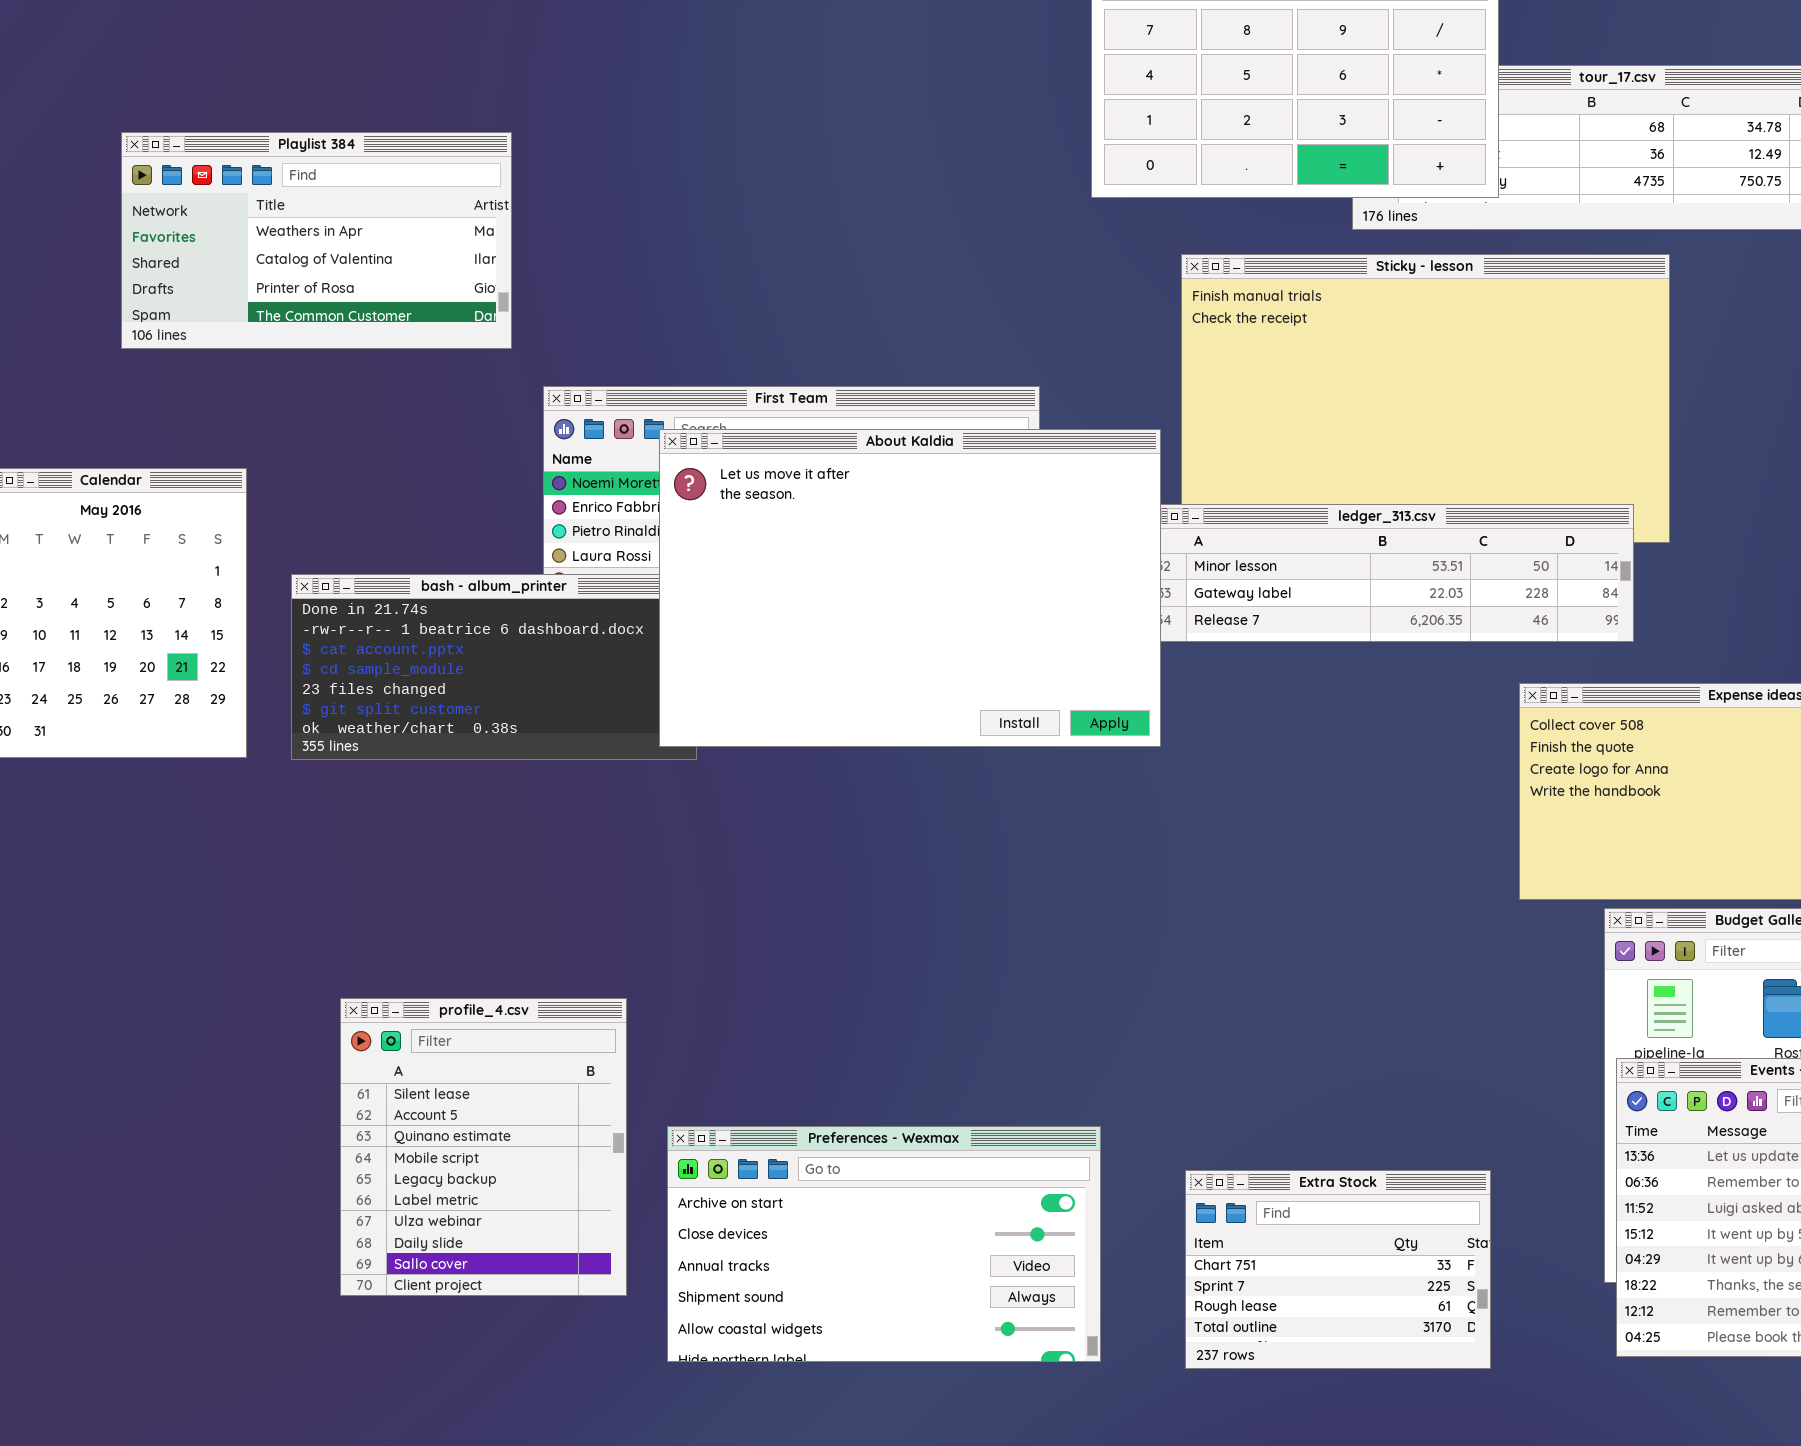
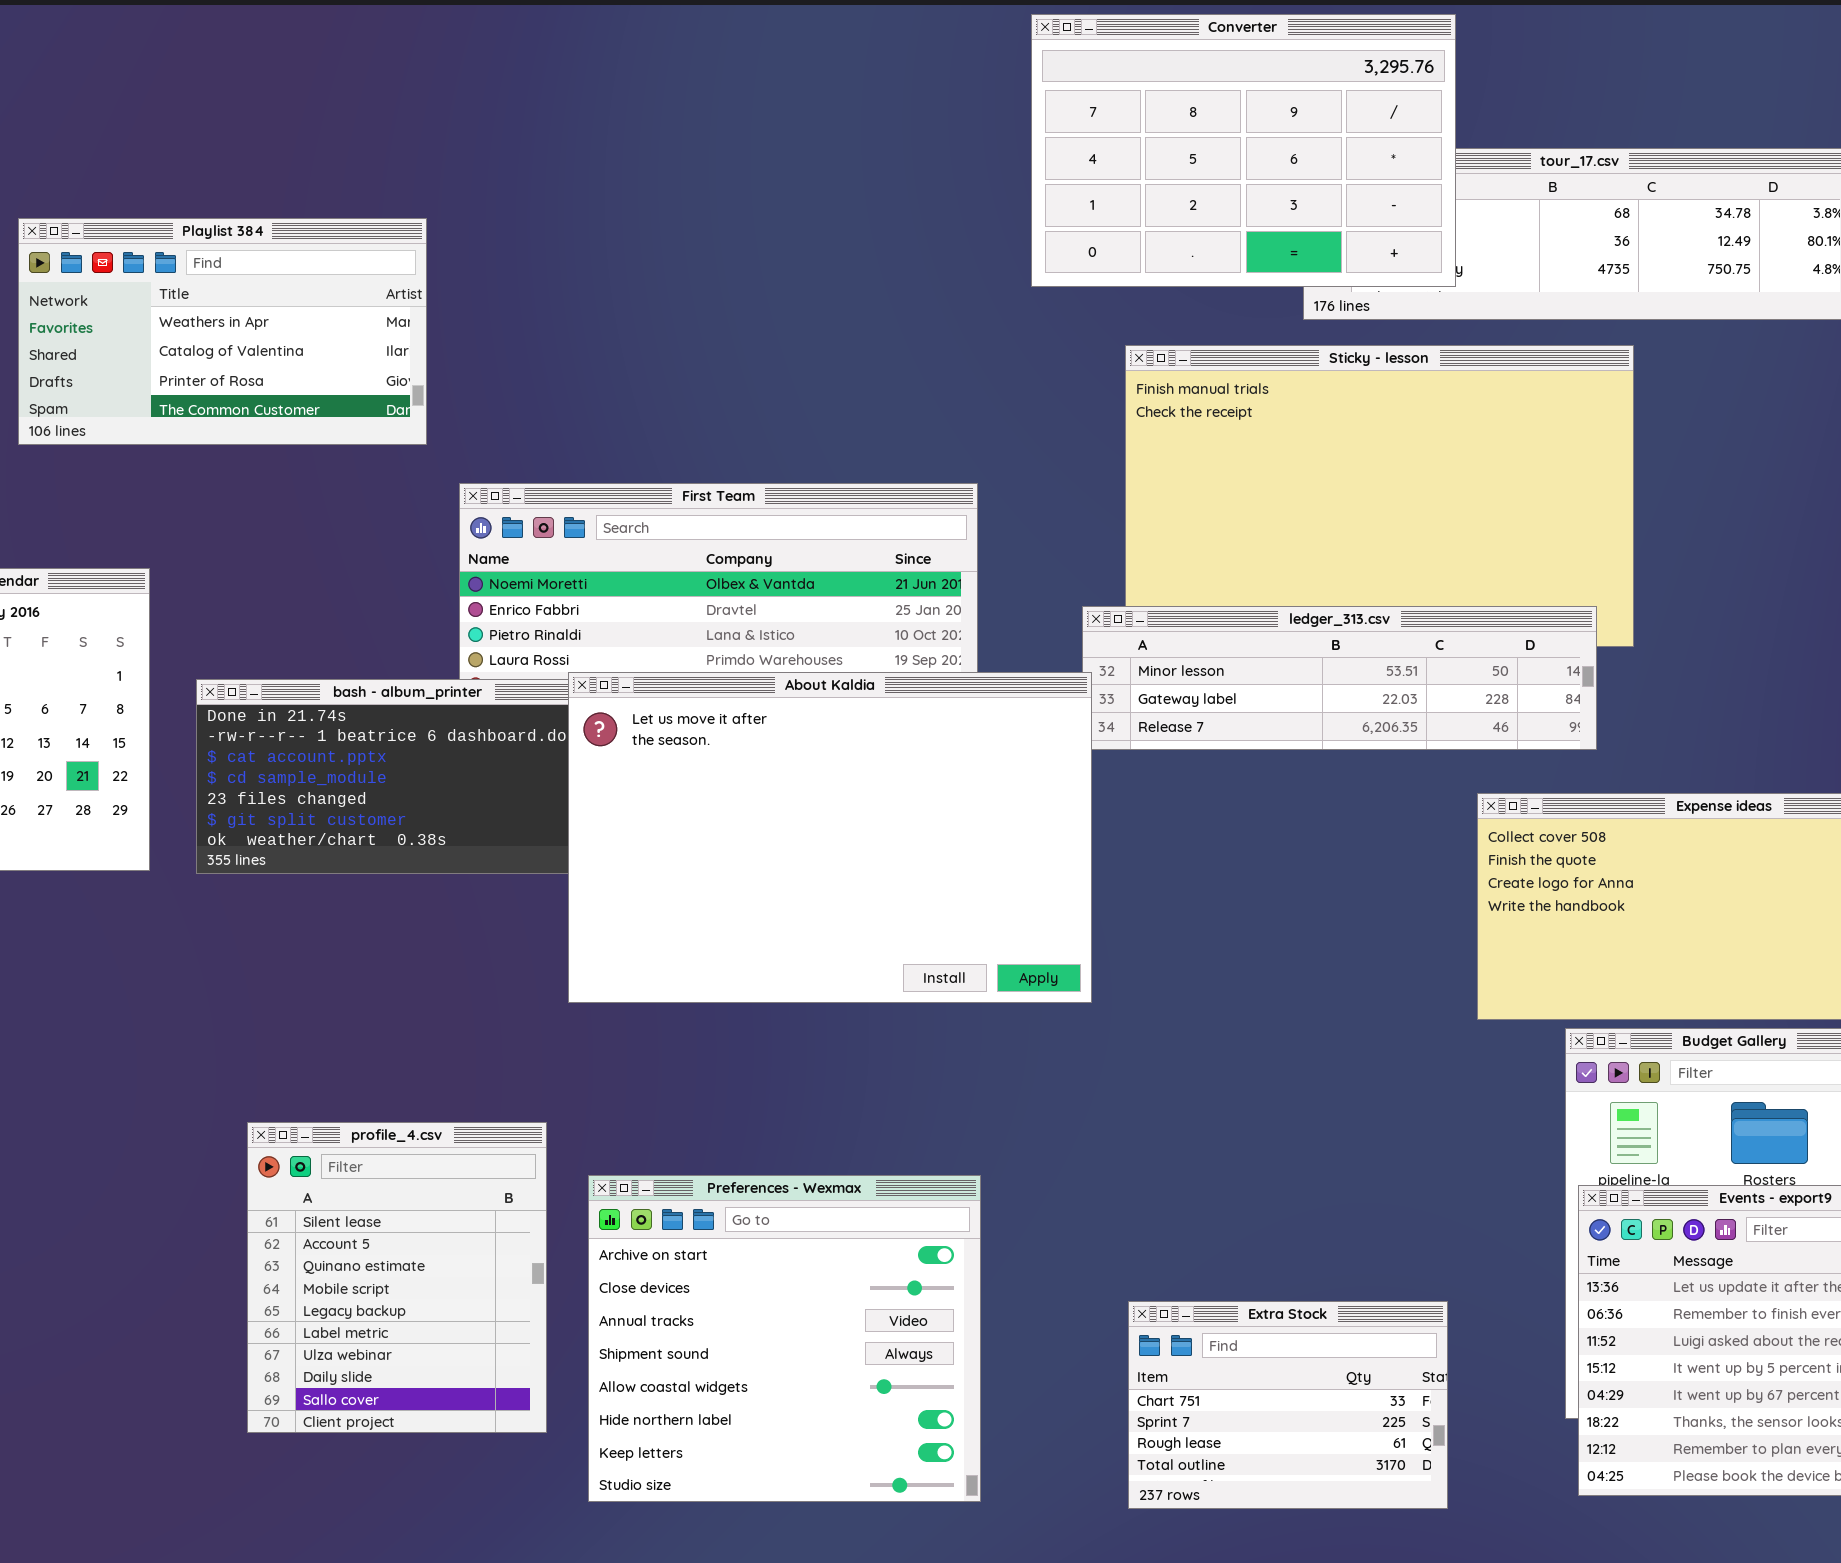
About Kaldia: [659,429,1161,747] -> [568,672,1092,1003], moved
Preferences - Wexmax: [667,1126,1101,1362] -> [588,1175,981,1502], resized

